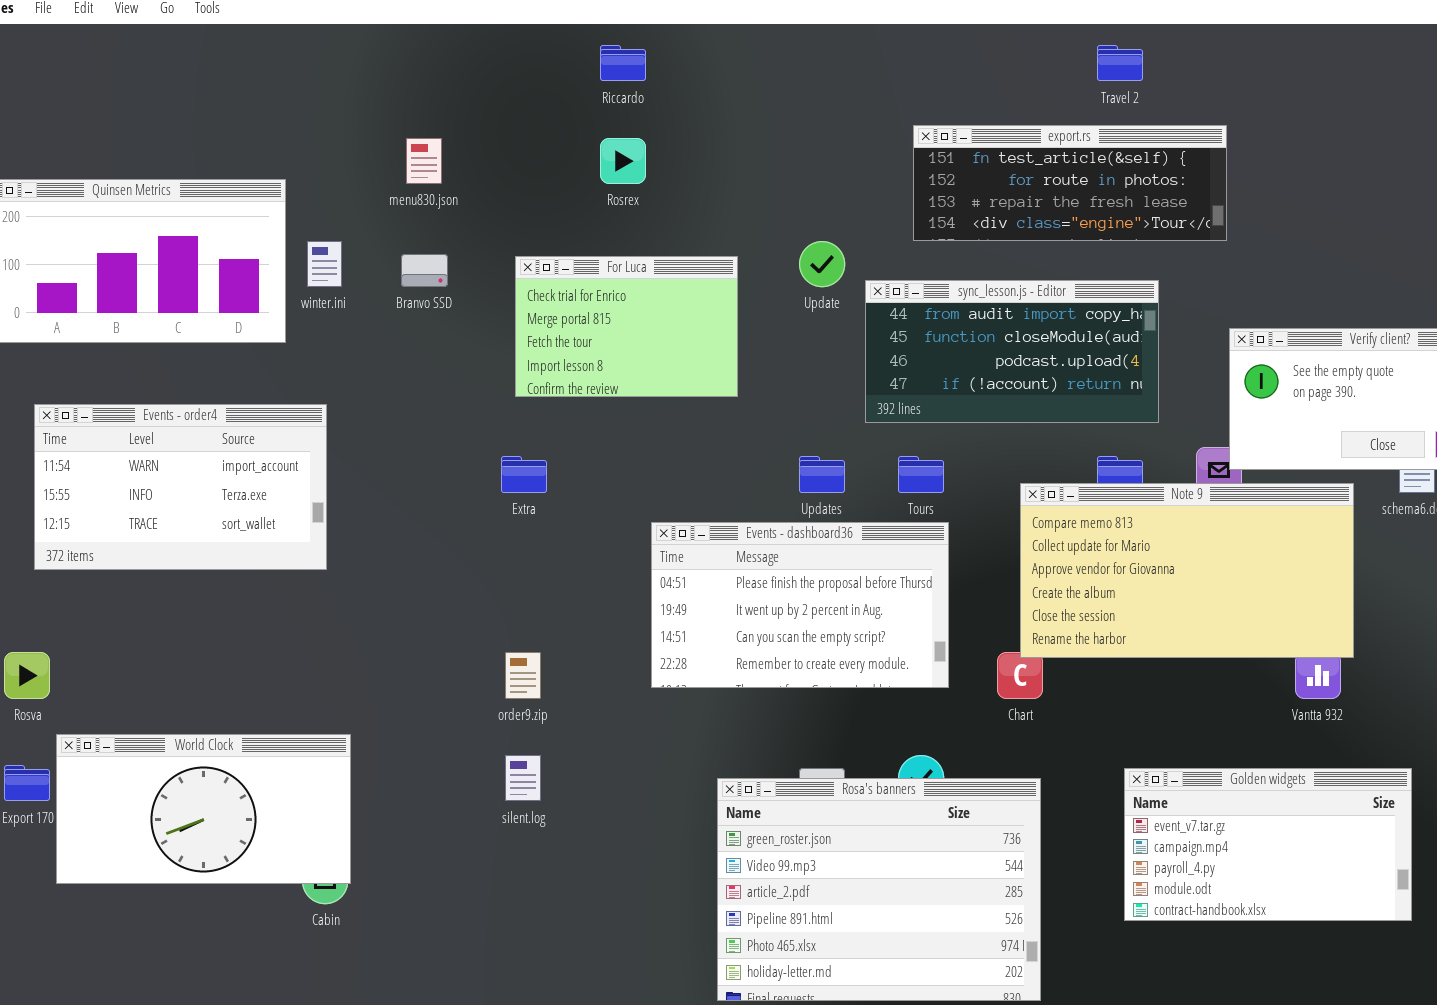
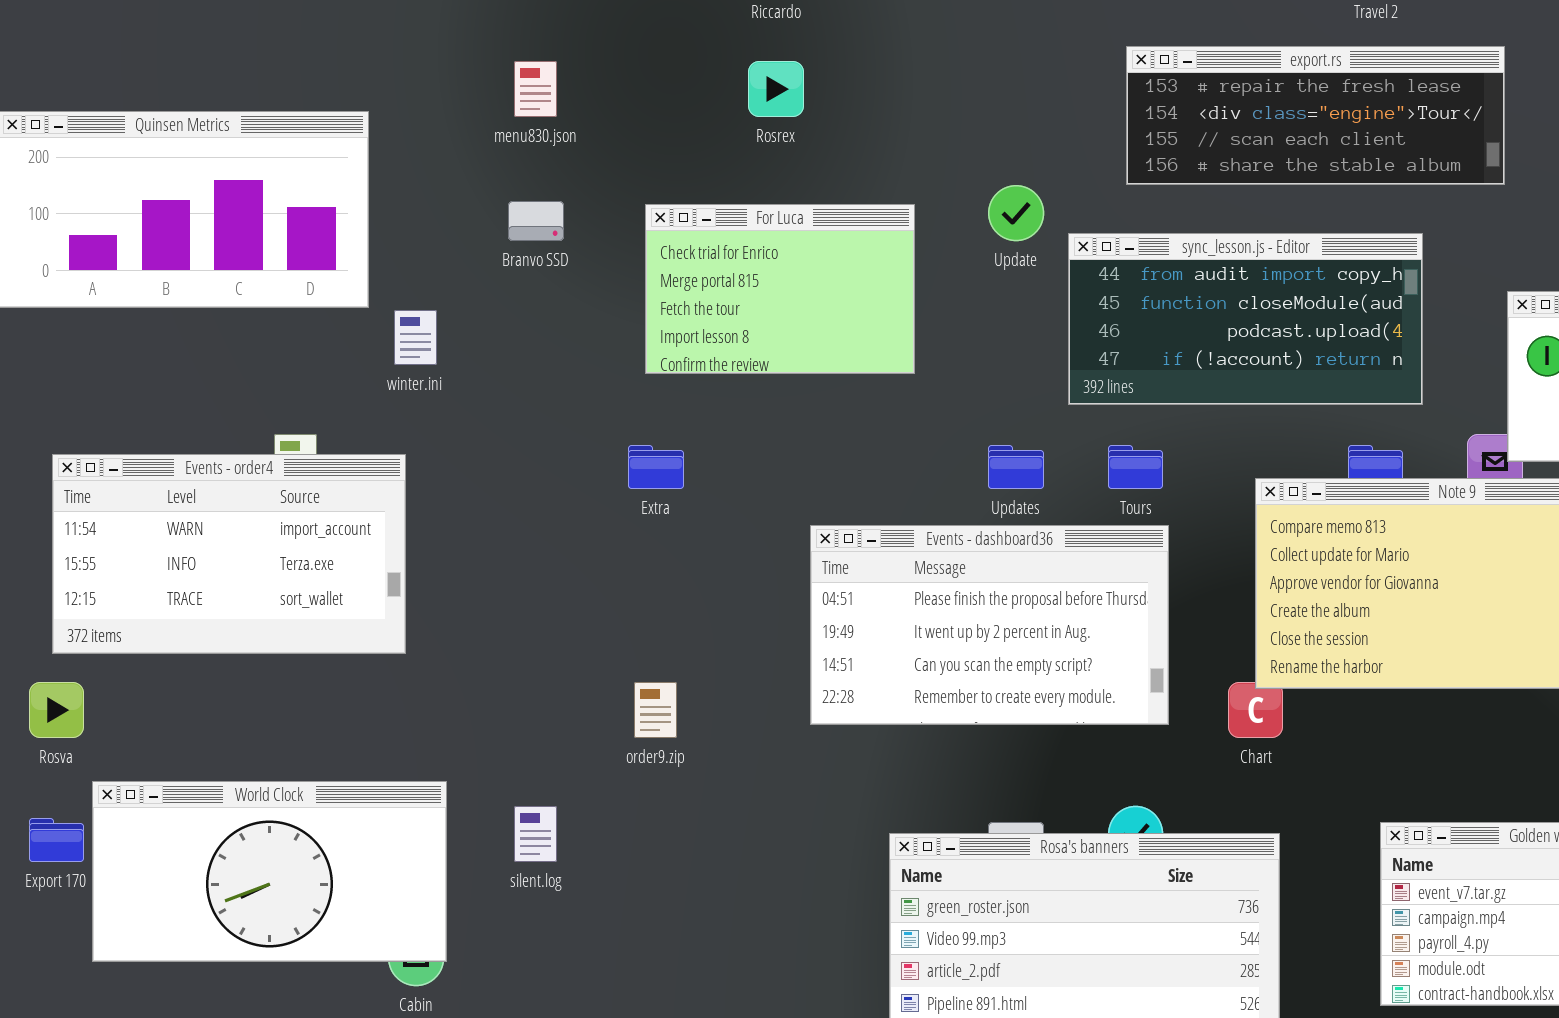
export.rs: [913,125,1227,241] -> [1126,46,1505,185], scrolled down 2 rows
winter.ini: [307,241,342,287] -> [394,310,437,365], moved
Events - order4: [34,404,327,570] -> [52,454,406,654], moved
silent.log: [505,755,541,801] -> [514,806,557,862], moved

